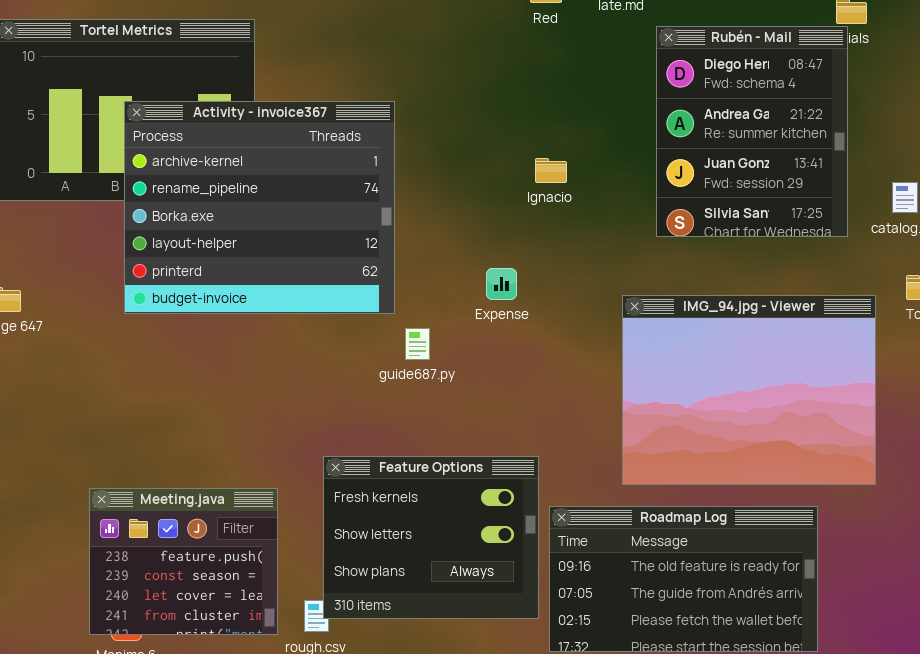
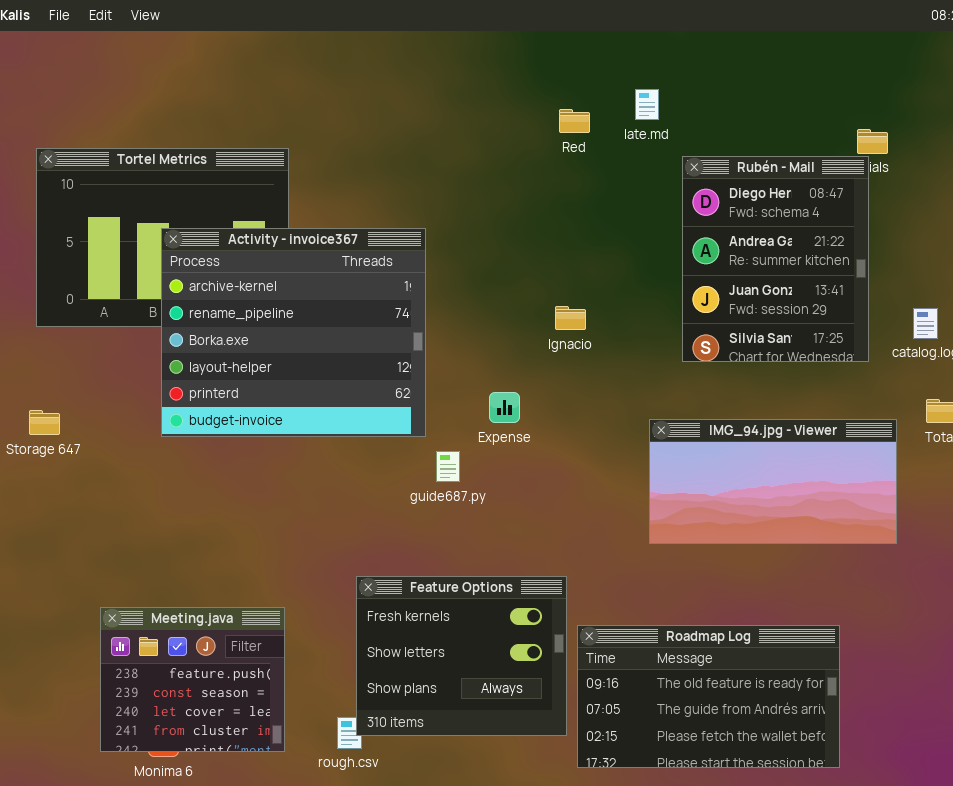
Ignacio: [535,158,567,183] -> [555,306,586,330], moved
Expense: [486,268,517,300] -> [489,392,520,423], moved
IMG_94.jpg - Viewer: [622,295,876,485] -> [649,419,897,544], resized
Meeting.java: [89,488,278,635] -> [100,607,285,752], moved

